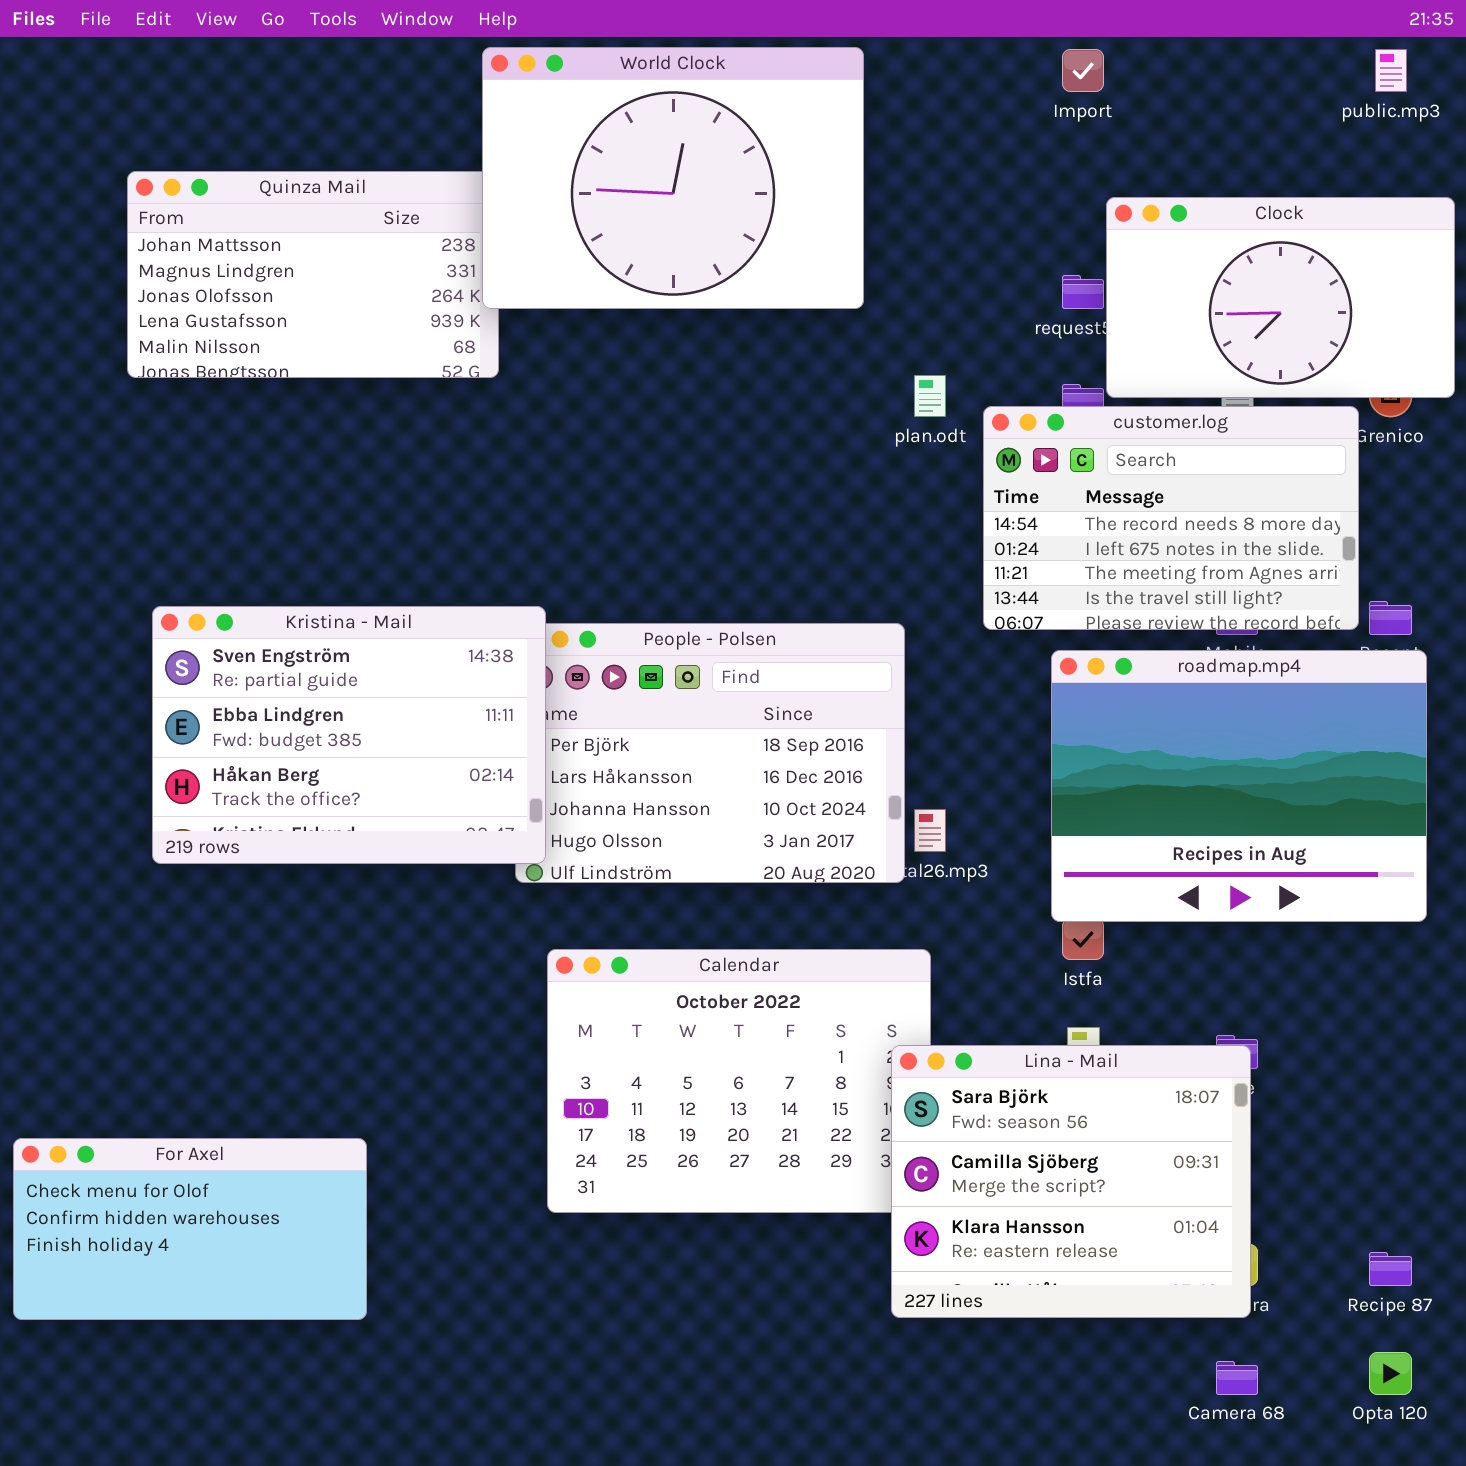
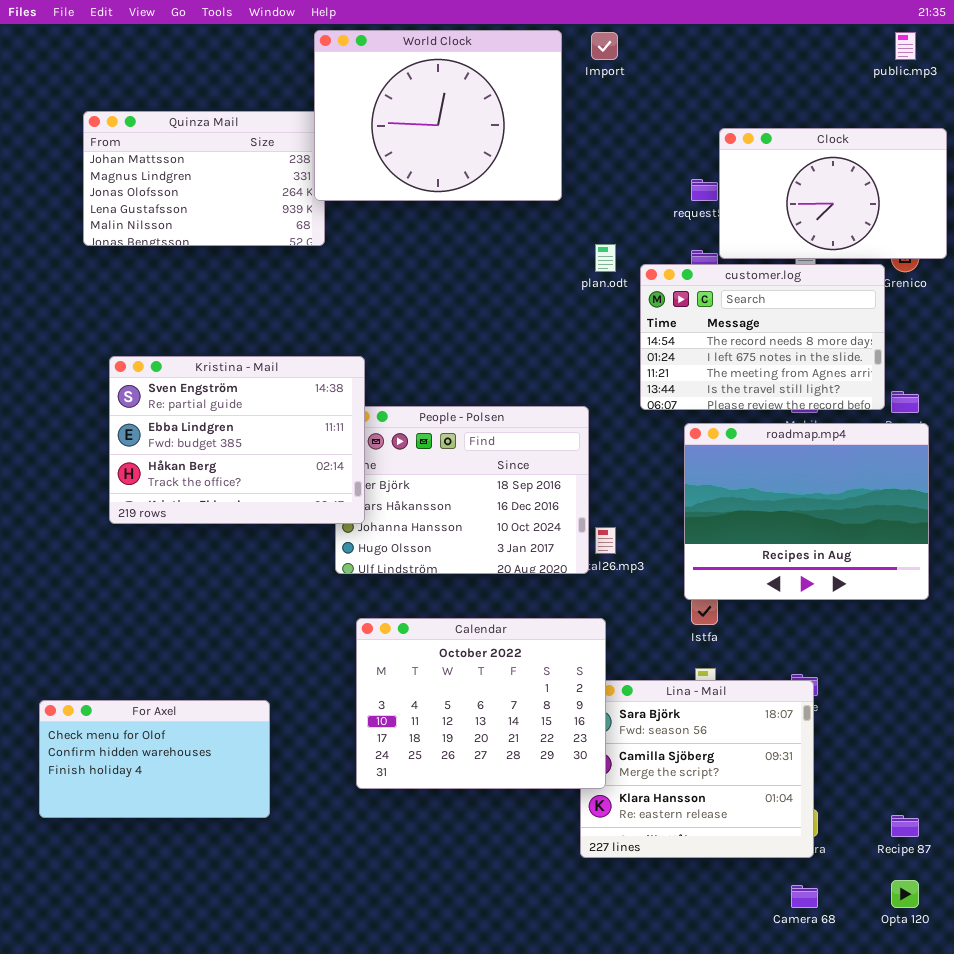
Import: [1062,49,1104,92] -> [591,32,618,60], moved
Kristina - Mail: [152,606,546,864] -> [109,356,365,524], moved
Calendar: [547,949,931,1213] -> [356,618,606,789], raised
For Axel: [13,1138,367,1320] -> [39,700,270,818], moved

